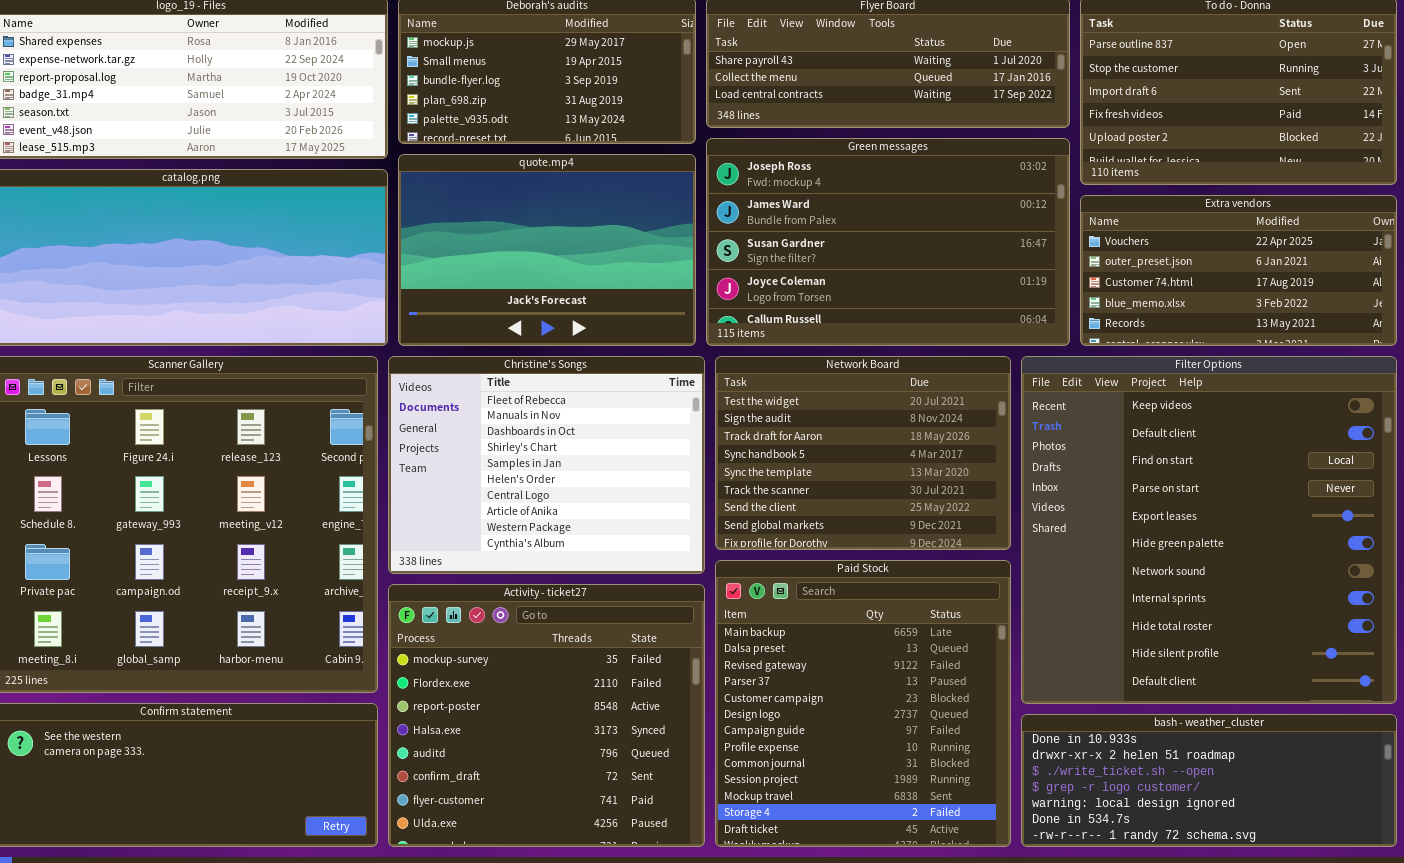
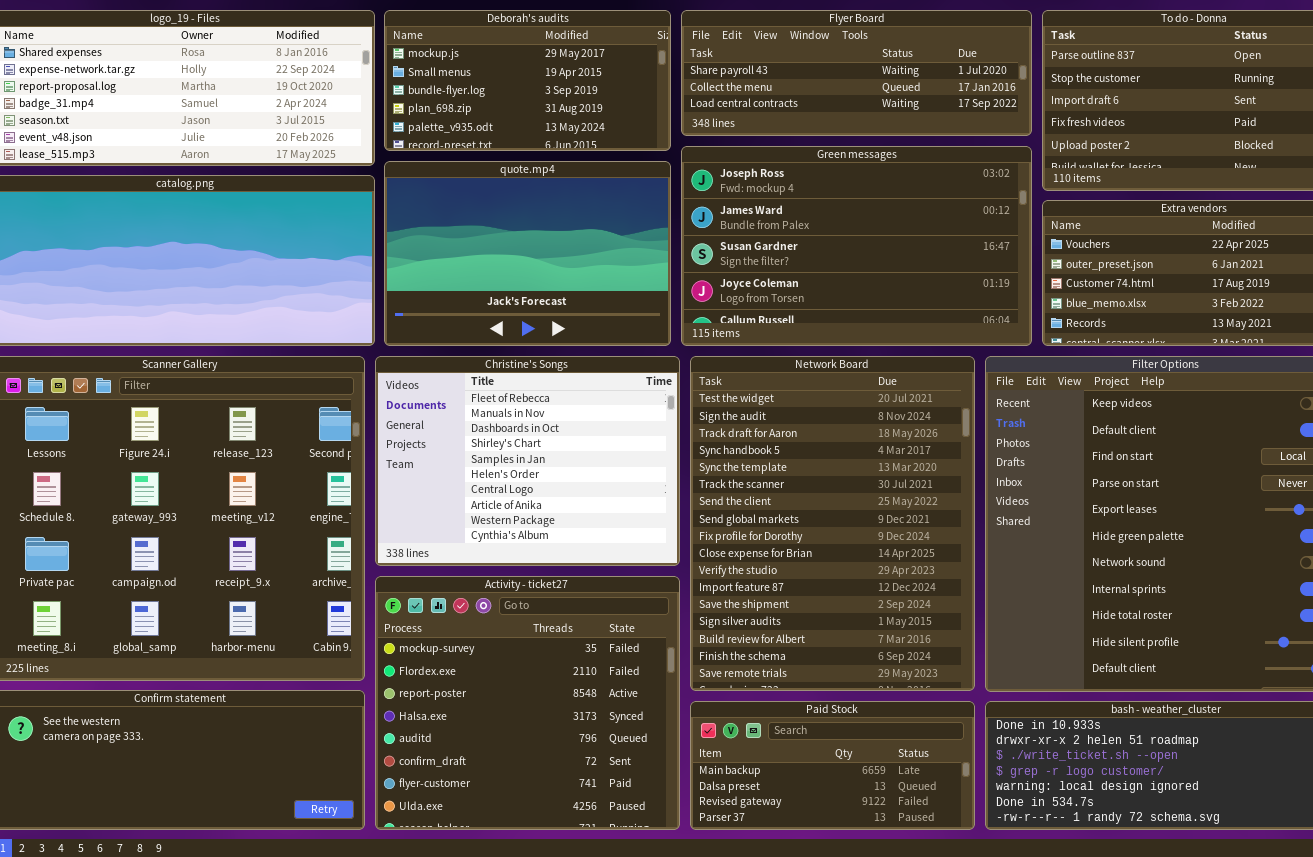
Network Board: [715,356,1011,550] -> [690,356,975,691], resized
Paid Stock: [715,560,1011,847] -> [690,701,975,830], resized

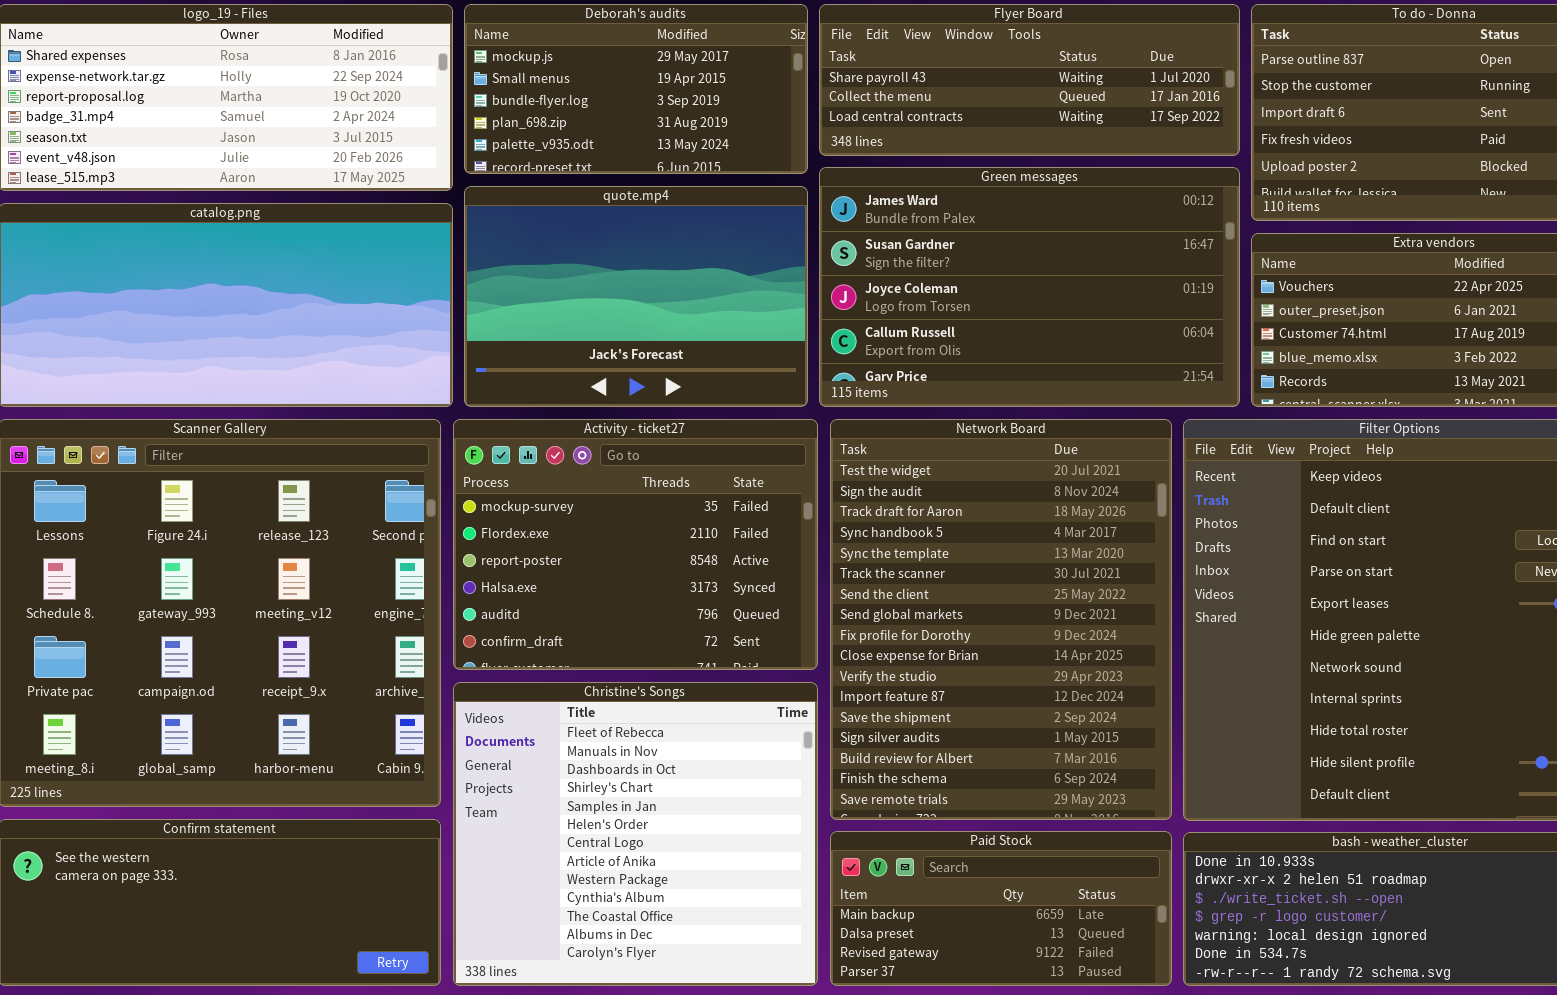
Green messages: [681,146,1032,346] -> [819,167,1240,407], scrolled down 1 row
Christine's Songs: [375,356,680,566] -> [453,682,818,986], moved, resized
Activity - ticket27: [375,576,680,830] -> [453,419,818,670], moved, resized

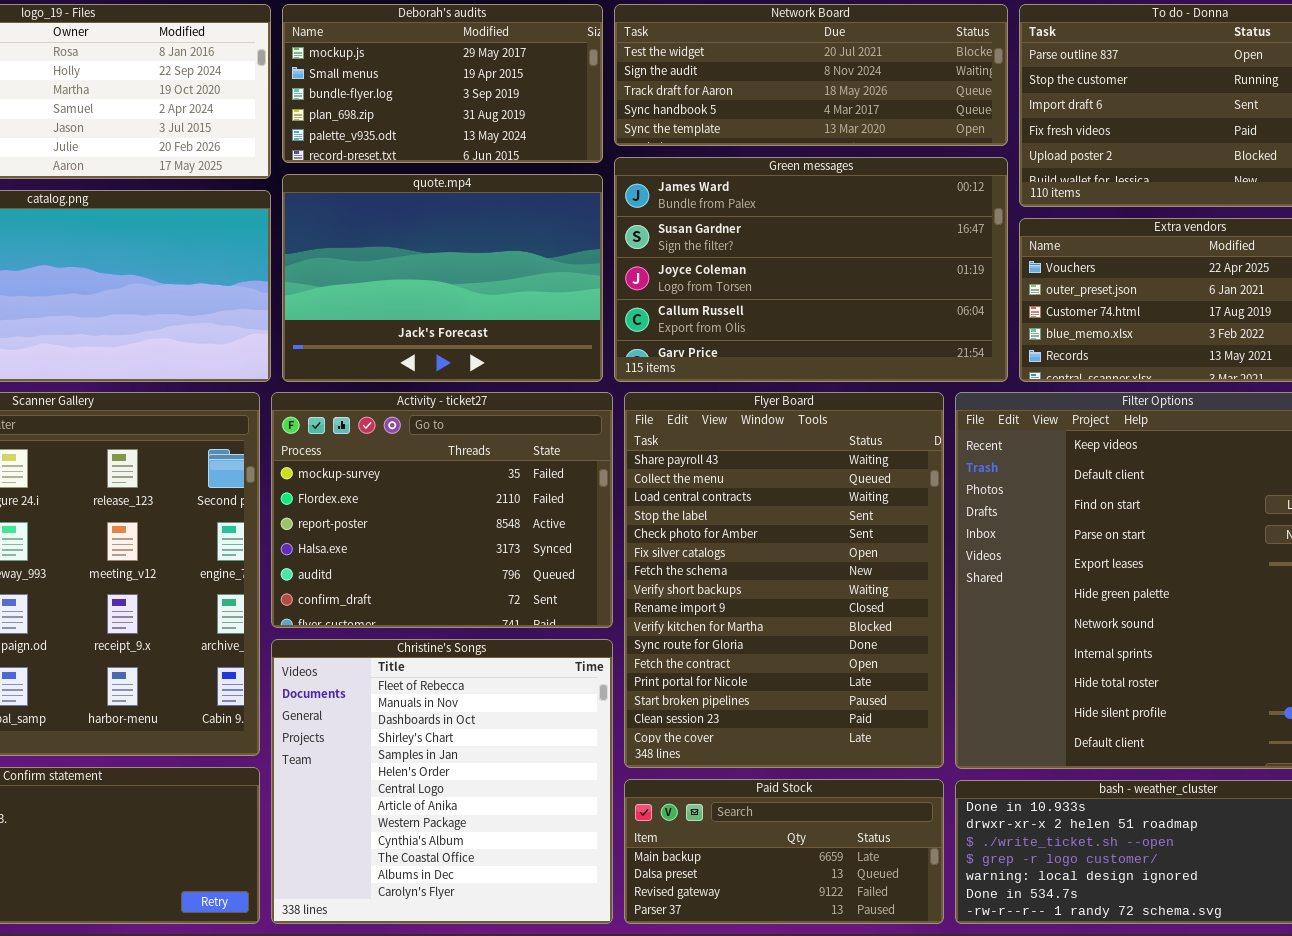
Flyer Board: [819,4,1240,156] -> [624,392,944,768], moved, resized
Network Board: [830,419,1172,820] -> [614,4,1008,146], moved, resized

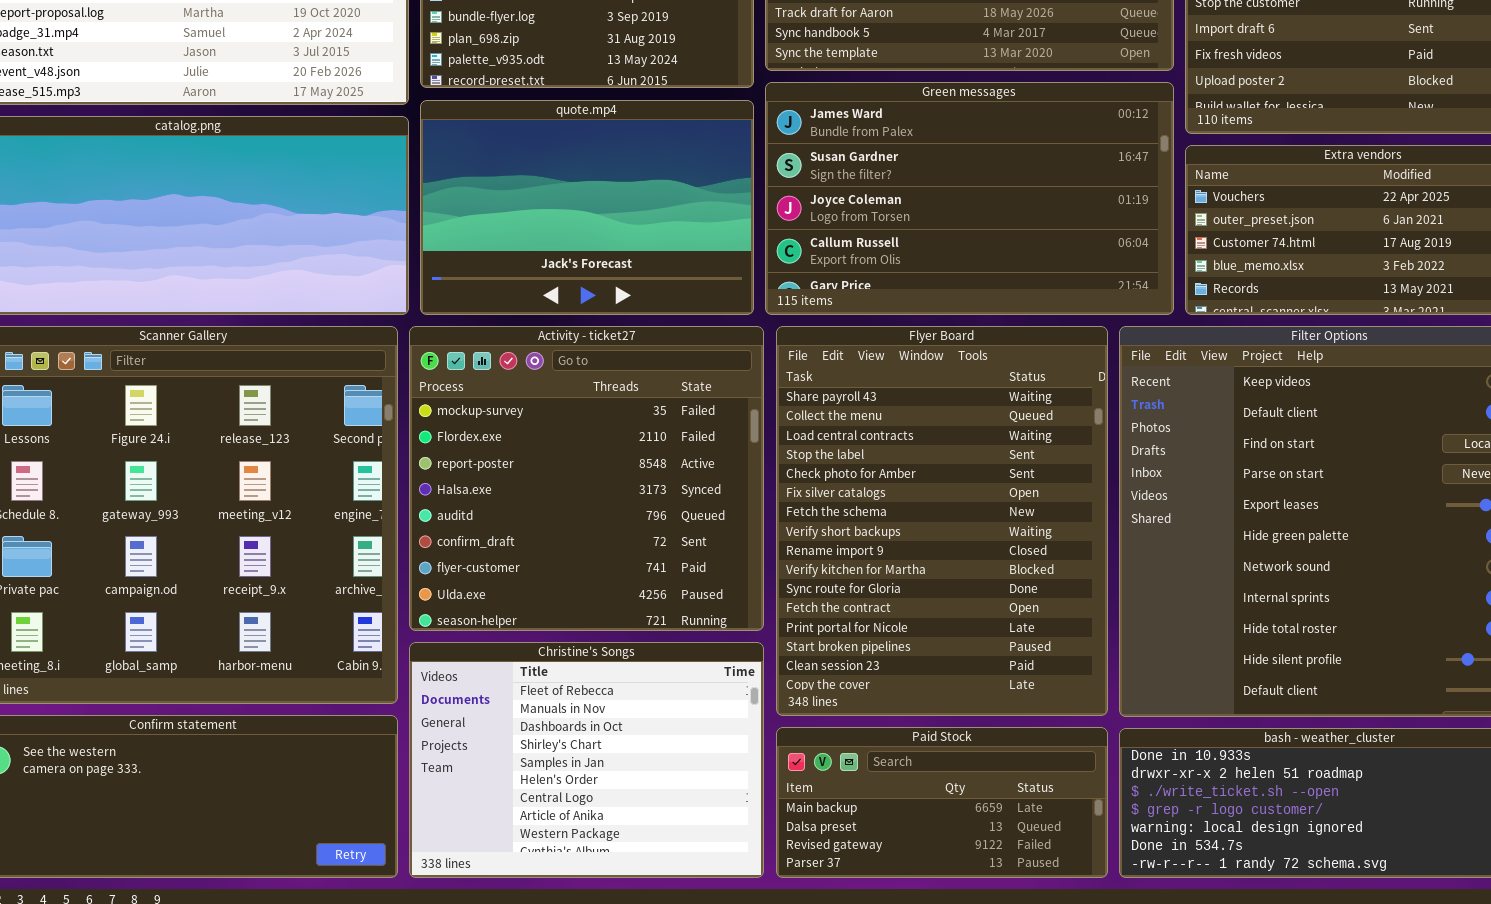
Activity - ticket27: [271,392,613,628] -> [409,326,764,631], resized
Christine's Songs: [271,639,613,924] -> [409,642,764,878], resized

